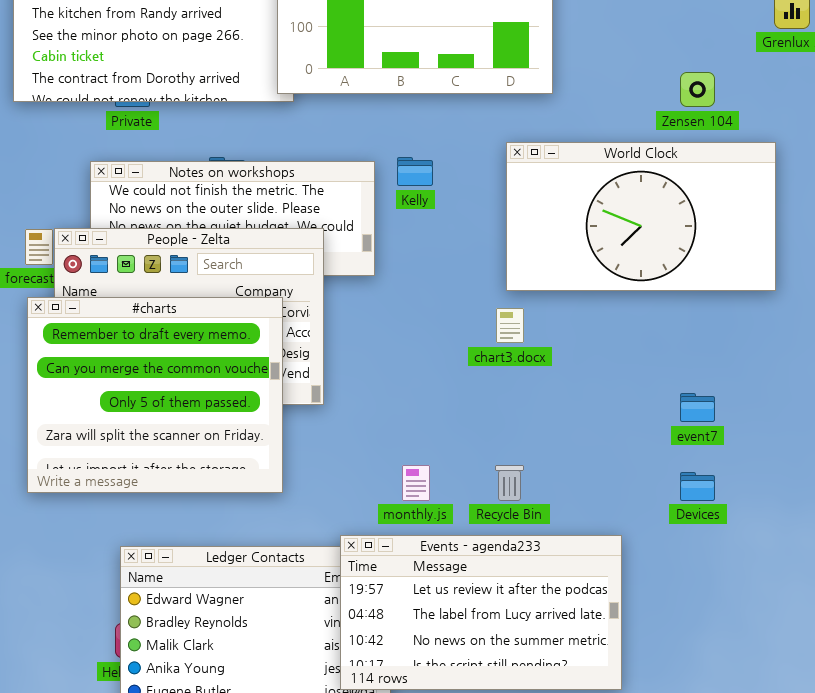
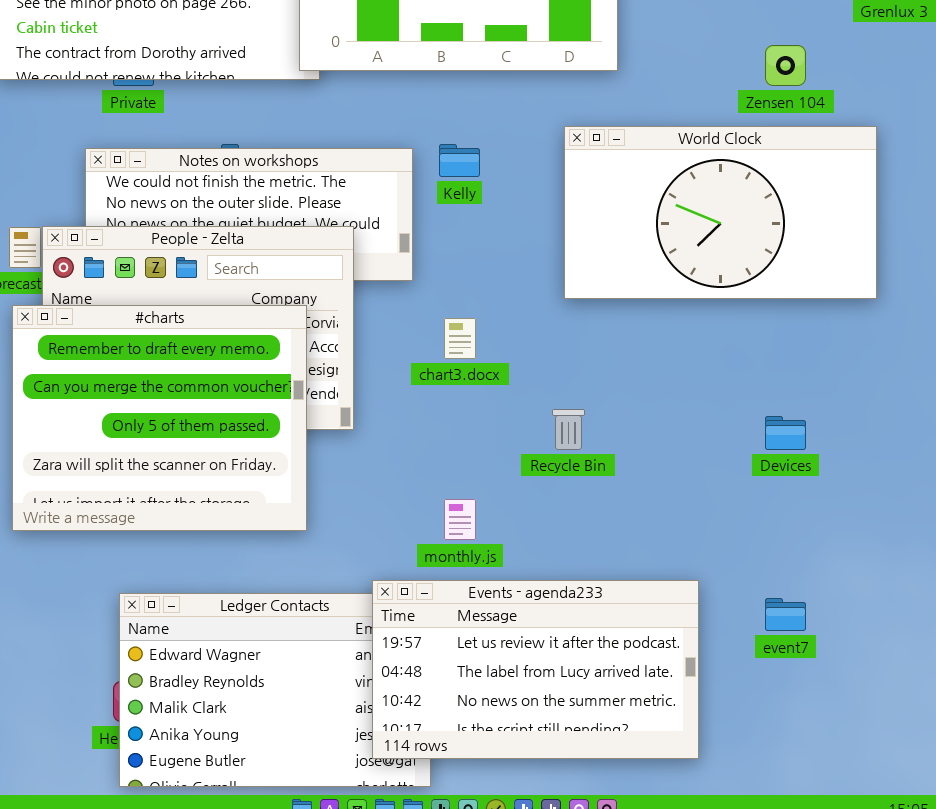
chart3.docx: [496,308,524,343] -> [444,318,476,359], moved
event7: [680,393,715,422] -> [765,598,806,631], moved
Recycle Bin: [495,465,524,501] -> [552,409,585,450], moved
Devices: [680,472,715,501] -> [765,416,806,450], moved

